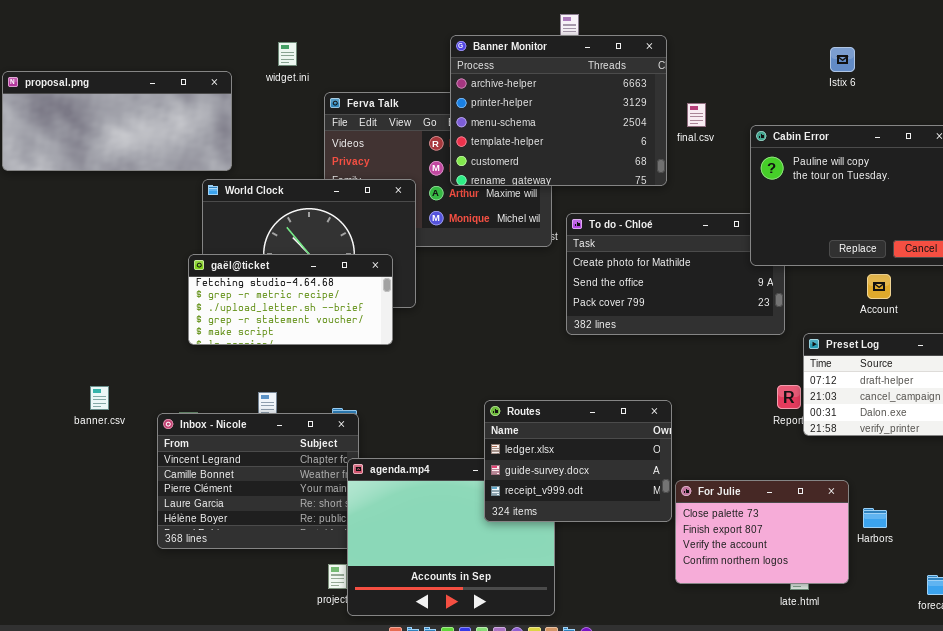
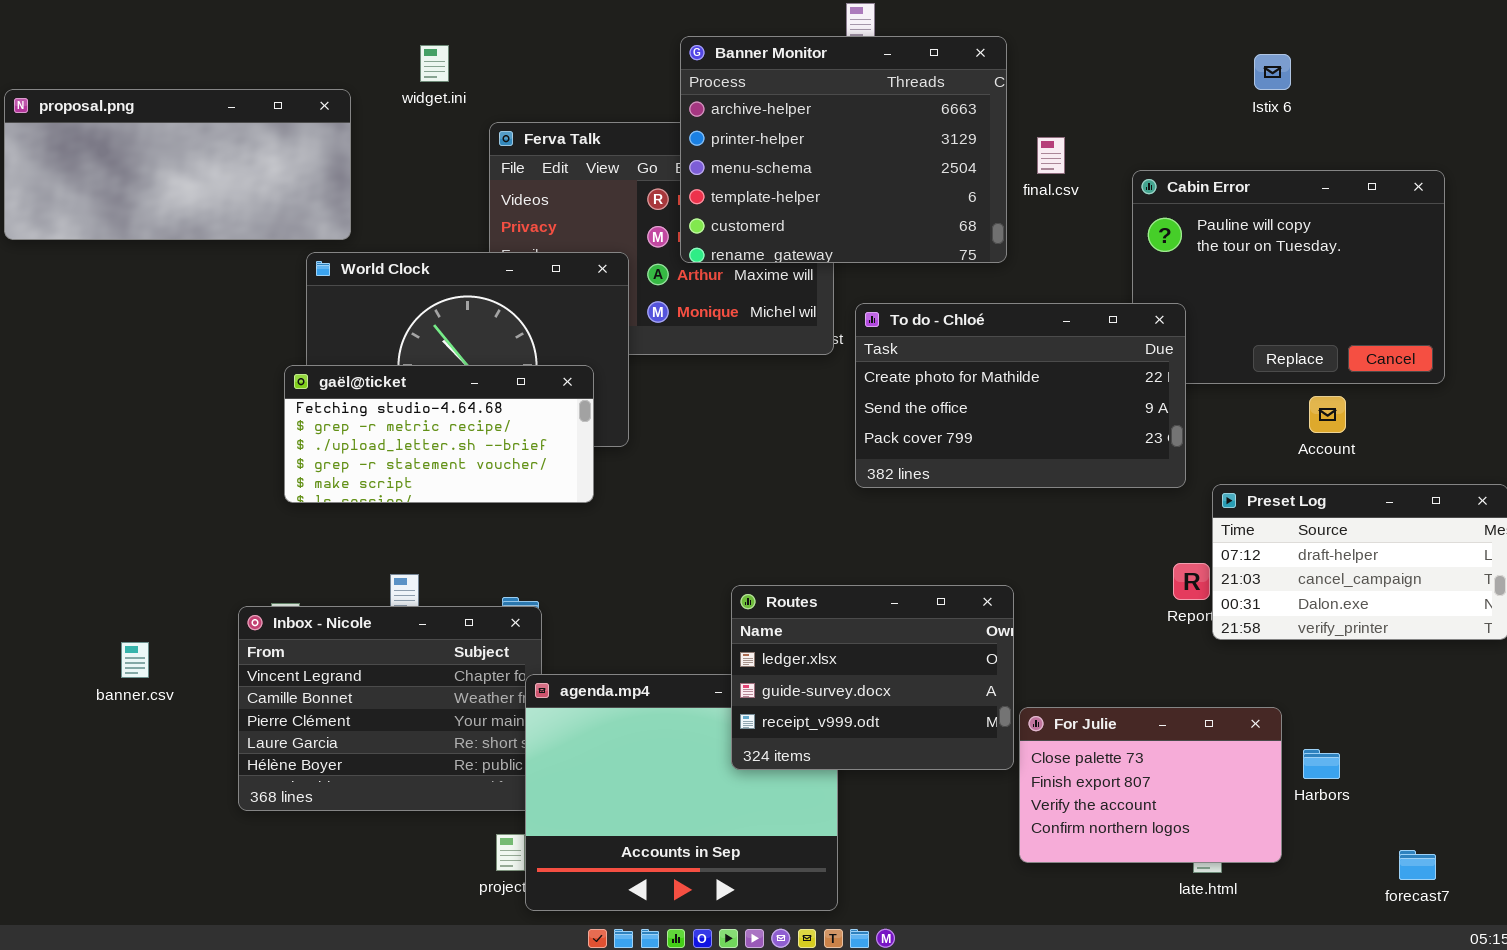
To do - Chloé: [566,213,785,335] -> [855,303,1186,488], raised
banner.csv: [90,386,109,410] -> [121,642,149,678], moved

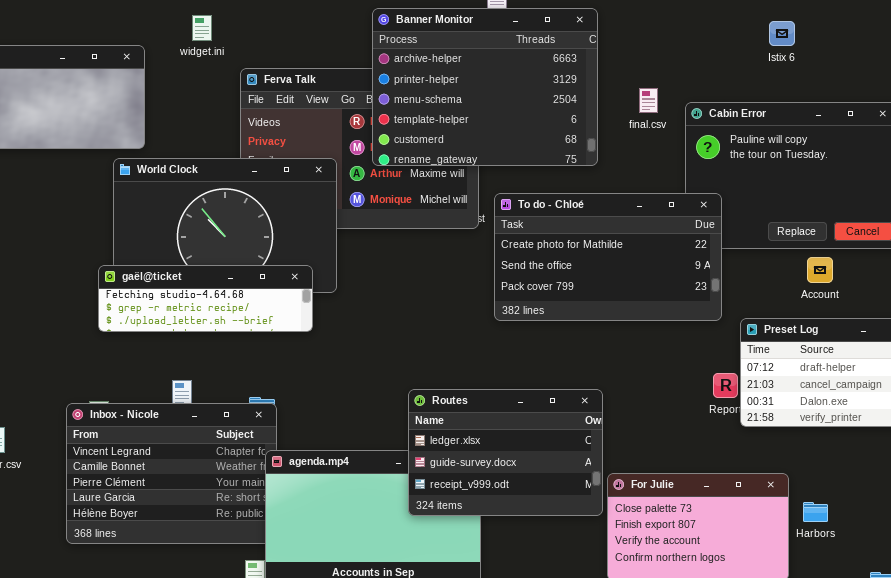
final.csv: [1037,137,1065,174] -> [639,88,658,113], moved
gaël@ticket: [284,365,594,503] -> [98,265,313,332], resized

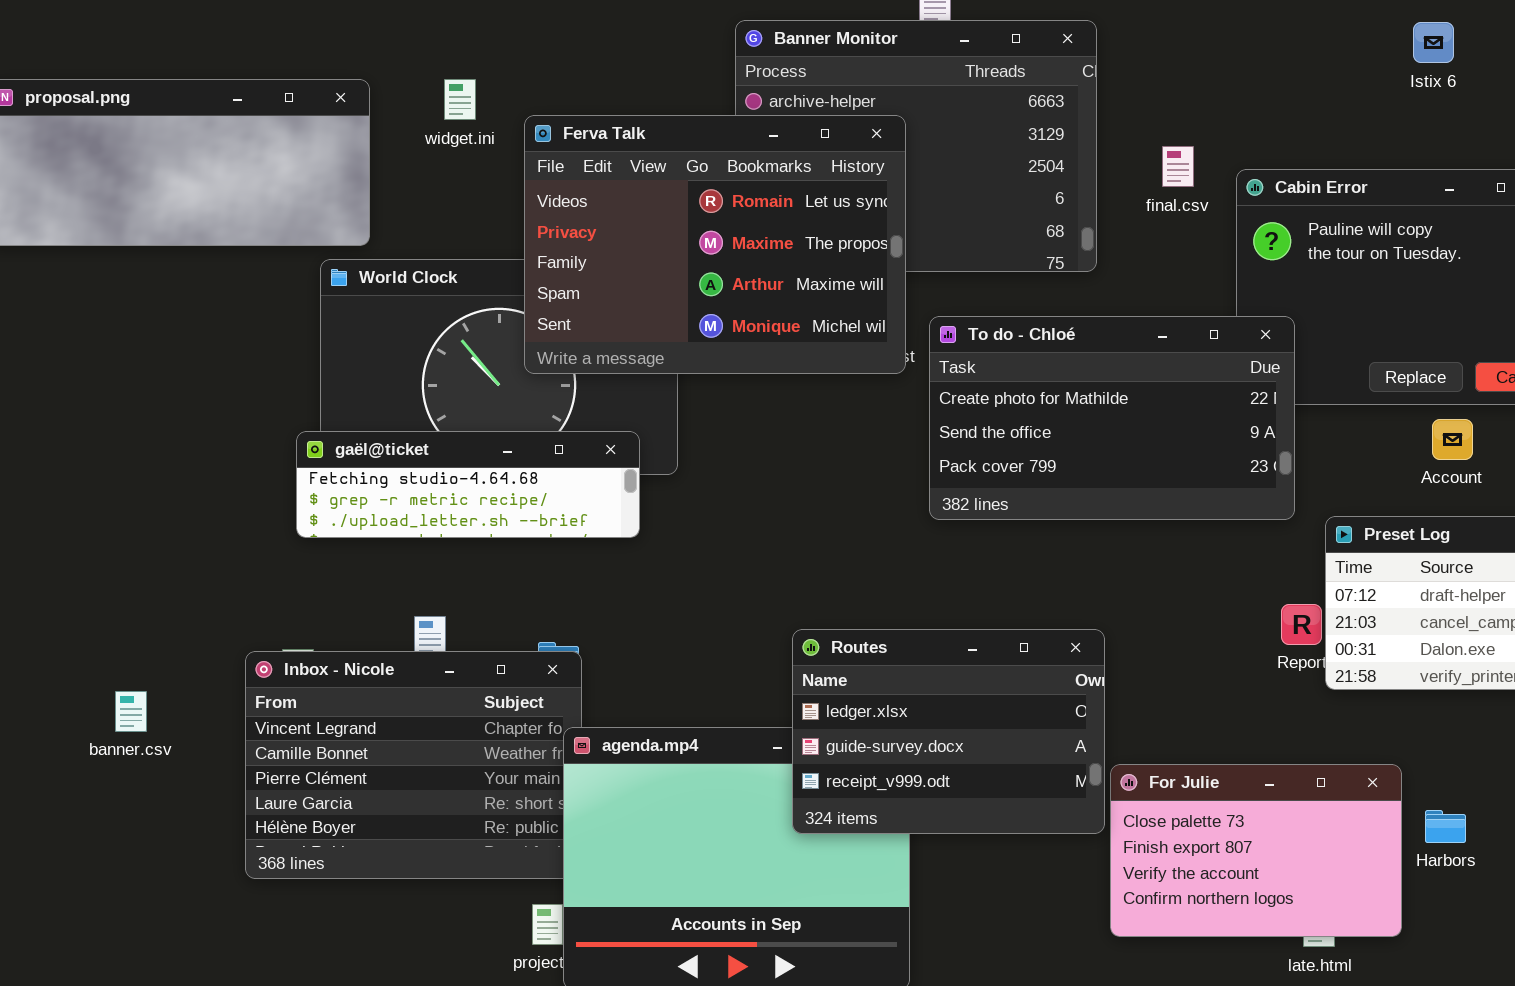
widget.ini: [192,15,212,41] -> [444,79,476,120], moved
Istix 6: [769,21,795,46] -> [1413,22,1454,63], moved
Ferva Talk: [240,68,479,229] -> [524,115,906,374], raised

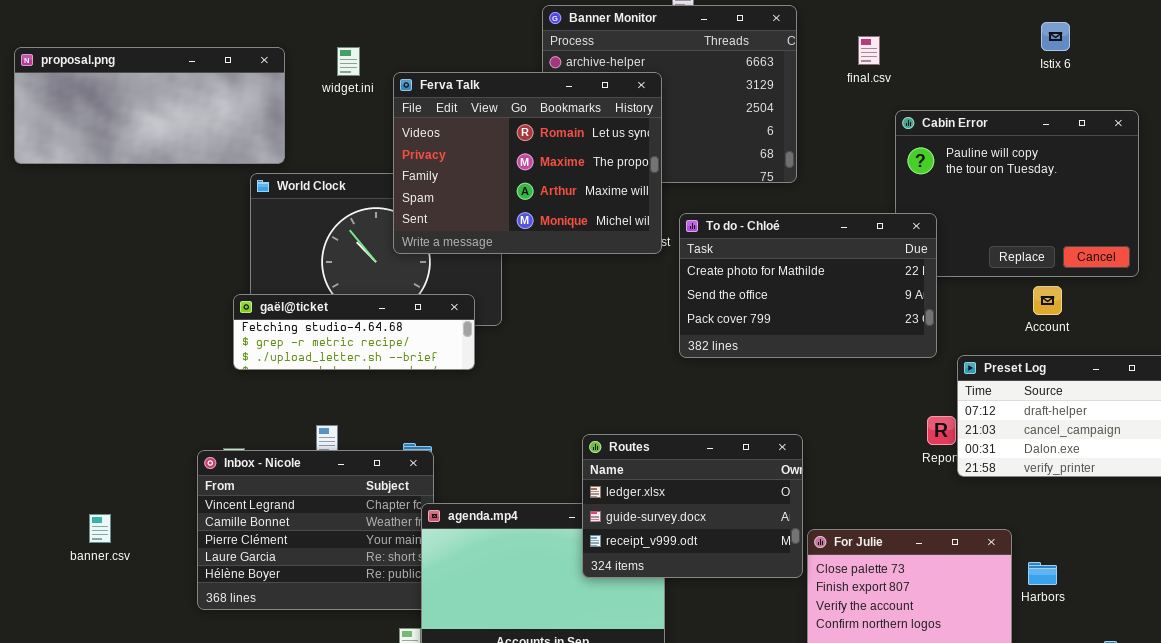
Istix 6: [1413,22,1454,63] -> [1041,22,1070,51], moved
final.csv: [1162,146,1194,187] -> [858,36,880,65], moved
banner.csv: [115,691,147,732] -> [89,514,111,543], moved

